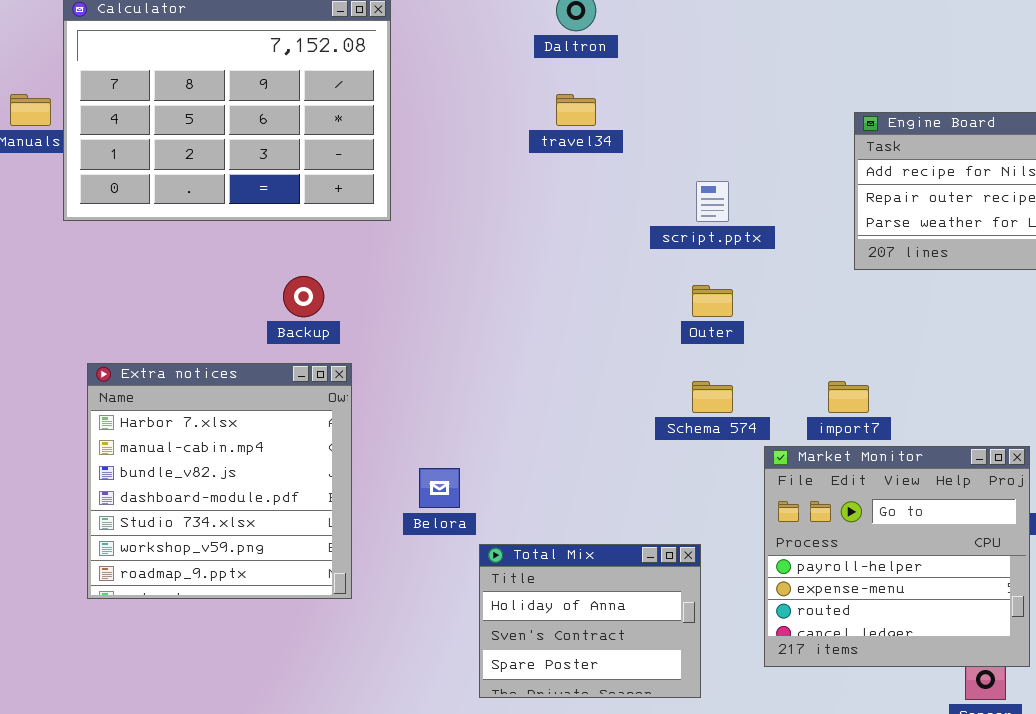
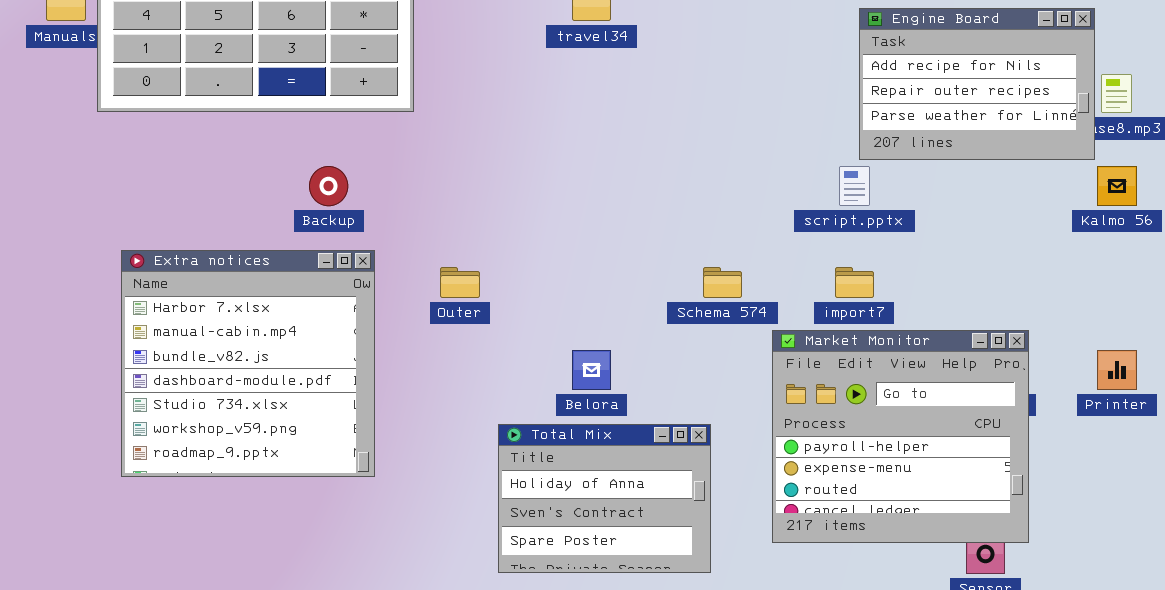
script.pptx: [696,181,729,222] -> [839,166,870,206], moved
Outer: [692,285,733,317] -> [440,267,480,298], moved
Belora: [419,468,460,508] -> [572,350,611,390], moved

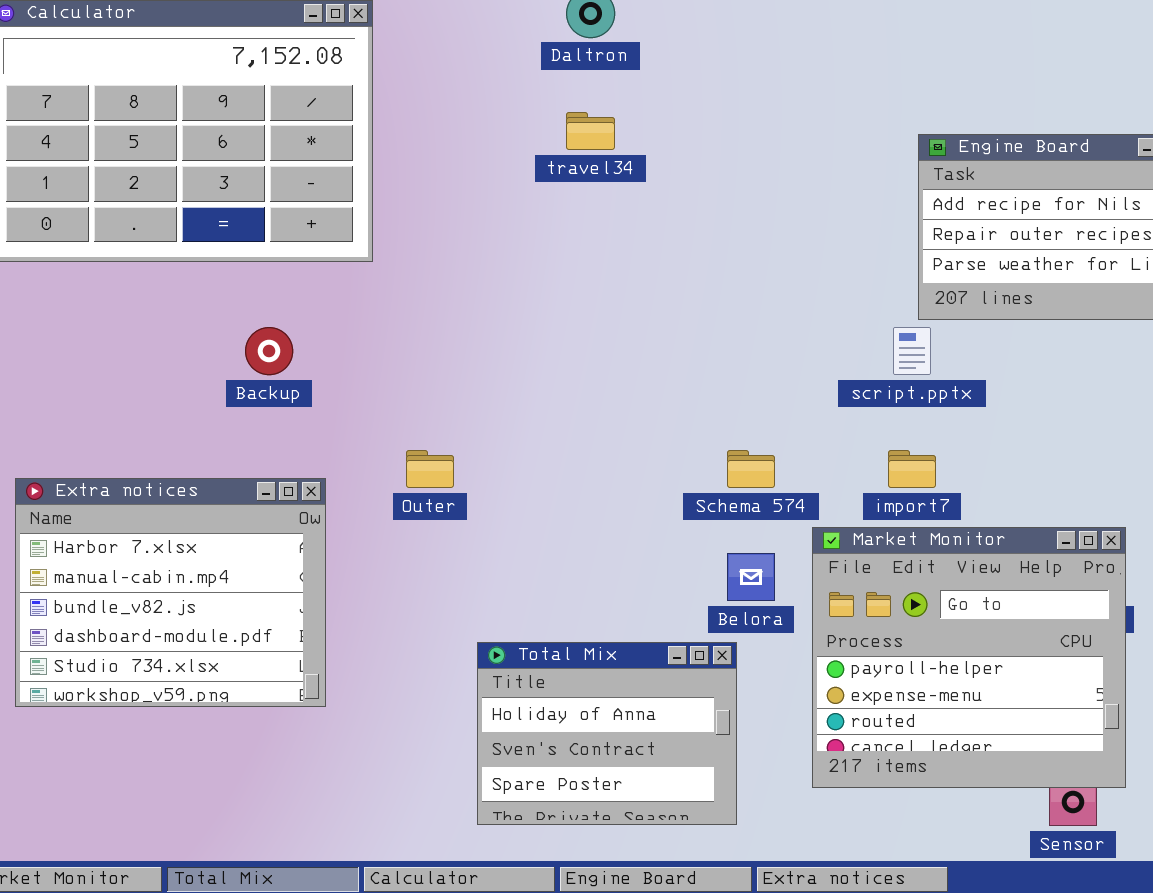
Extra notices: [121,250,375,477] -> [15,478,326,707], resized
Belora: [572,350,611,390] -> [727,553,775,601], moved

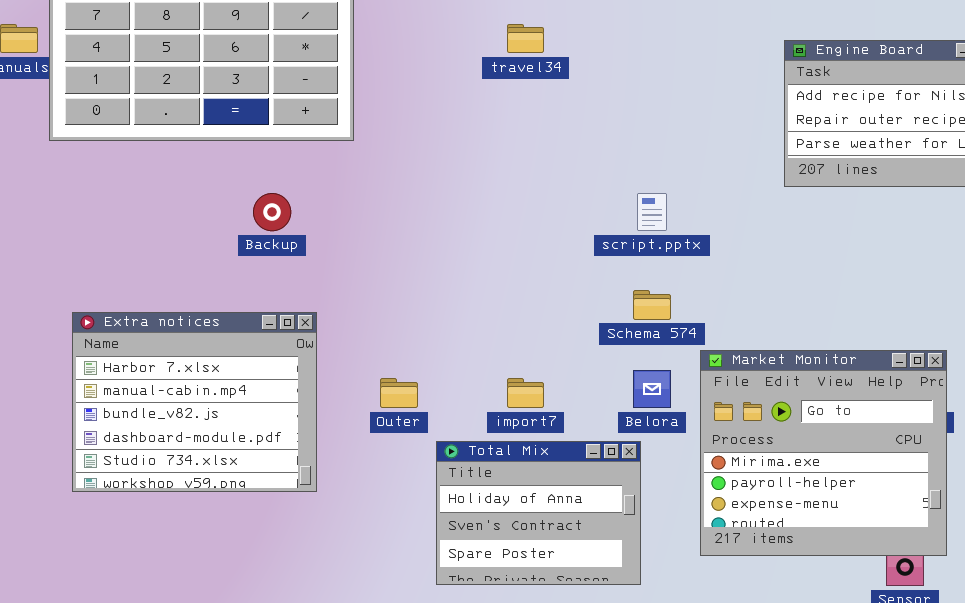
script.pptx: [893,327,931,375] -> [637,193,667,231], moved
Outer: [406,450,454,488] -> [380,378,418,408], moved
import7: [888,450,936,488] -> [507,378,544,408], moved
Market Monitor: [812,527,1126,788] -> [700,350,947,556], scrolled up 1 row

